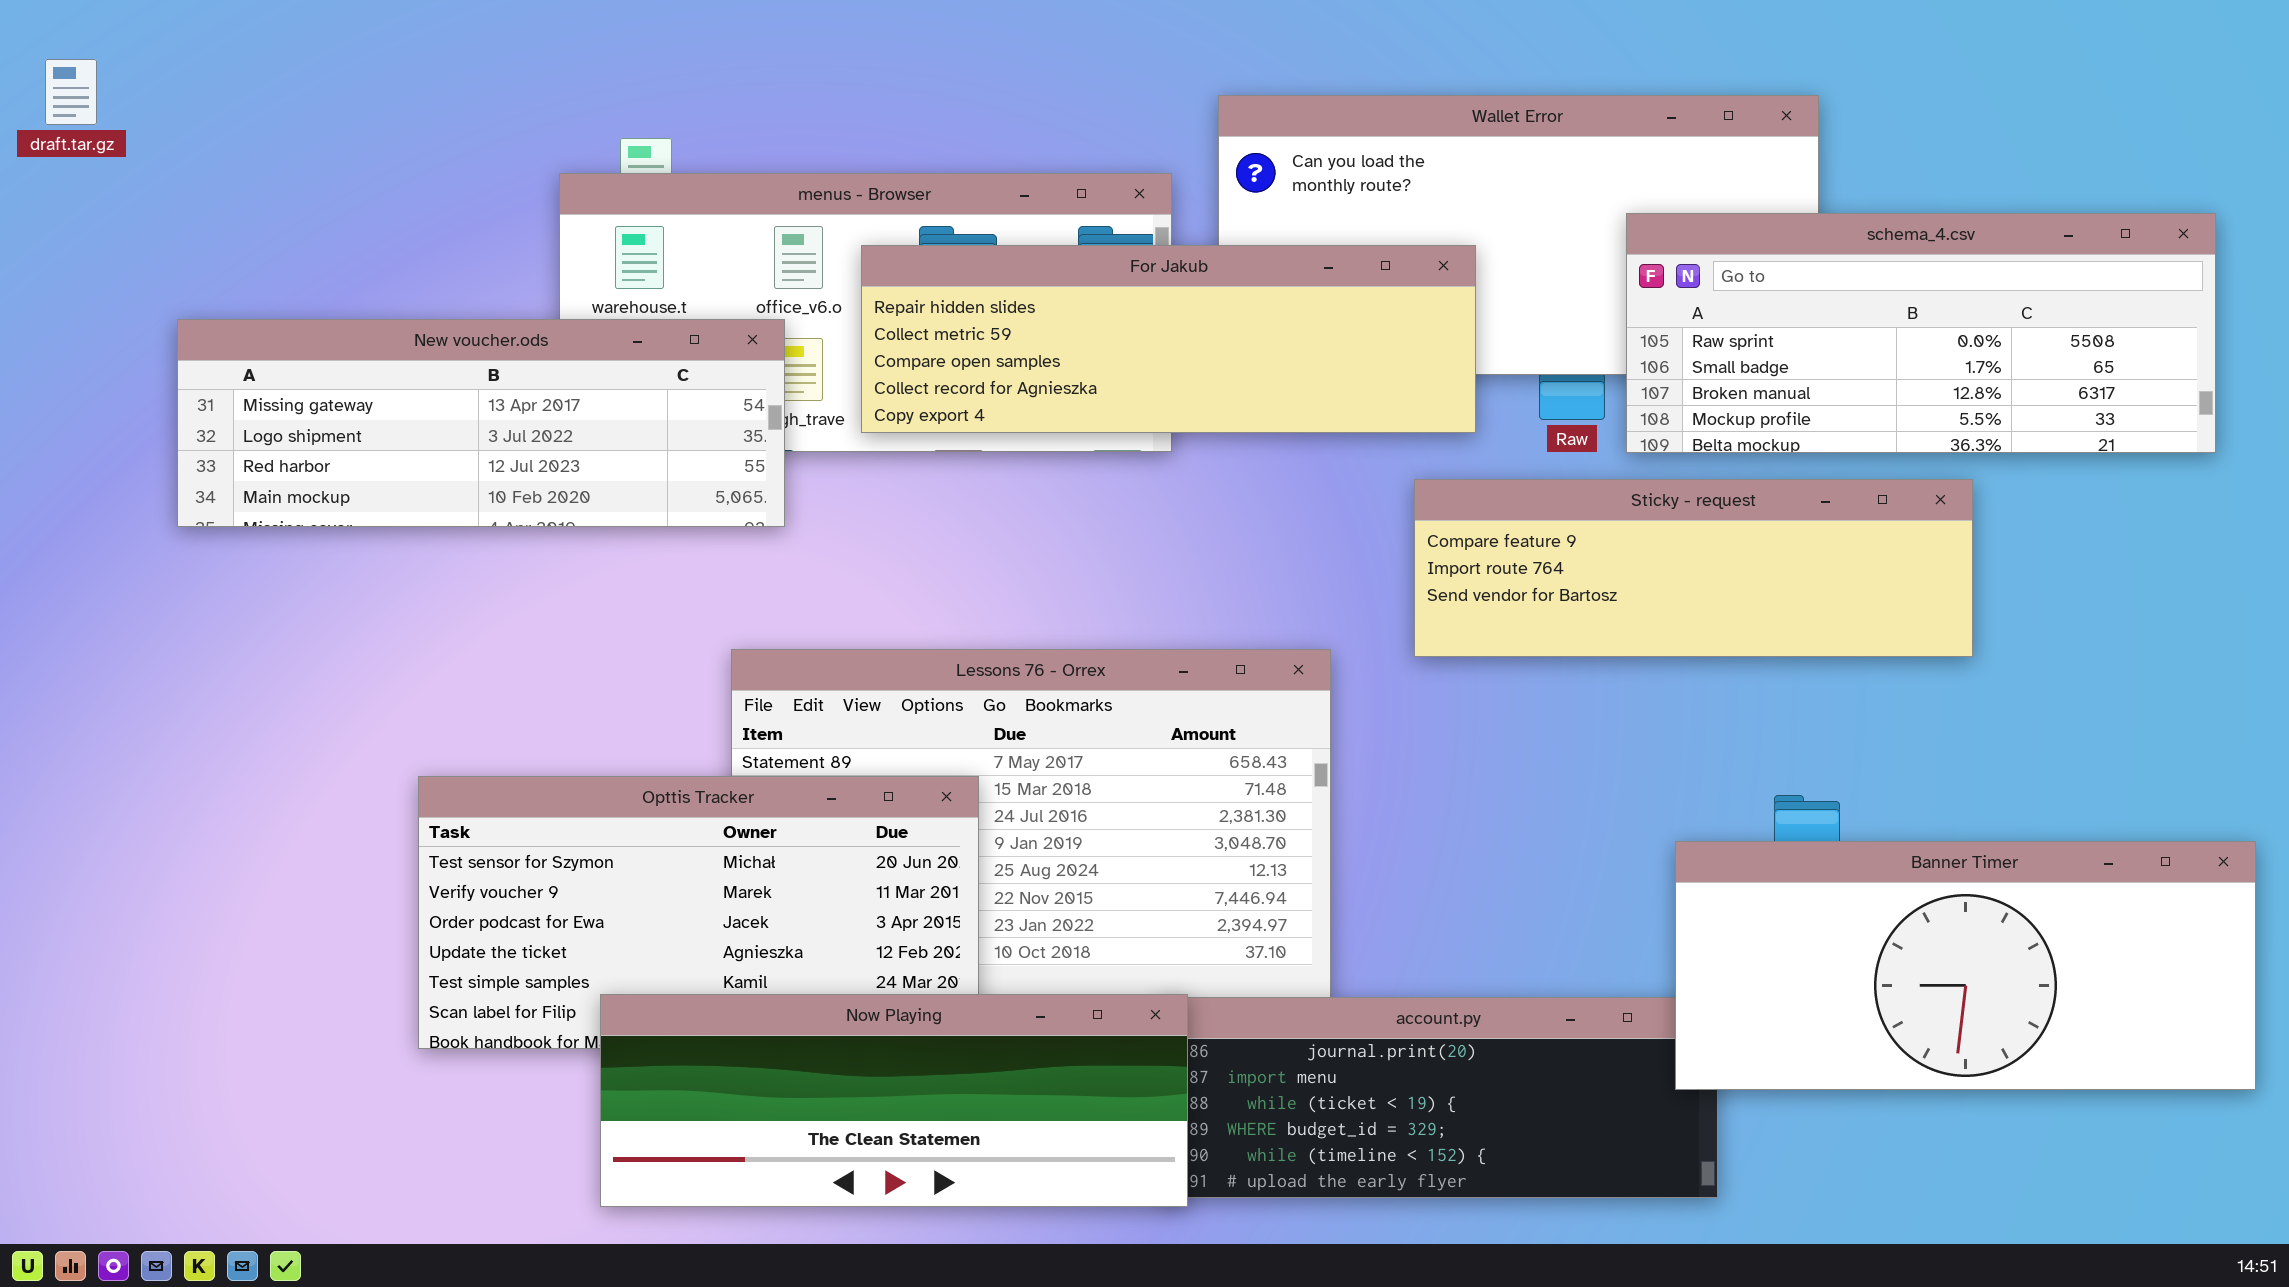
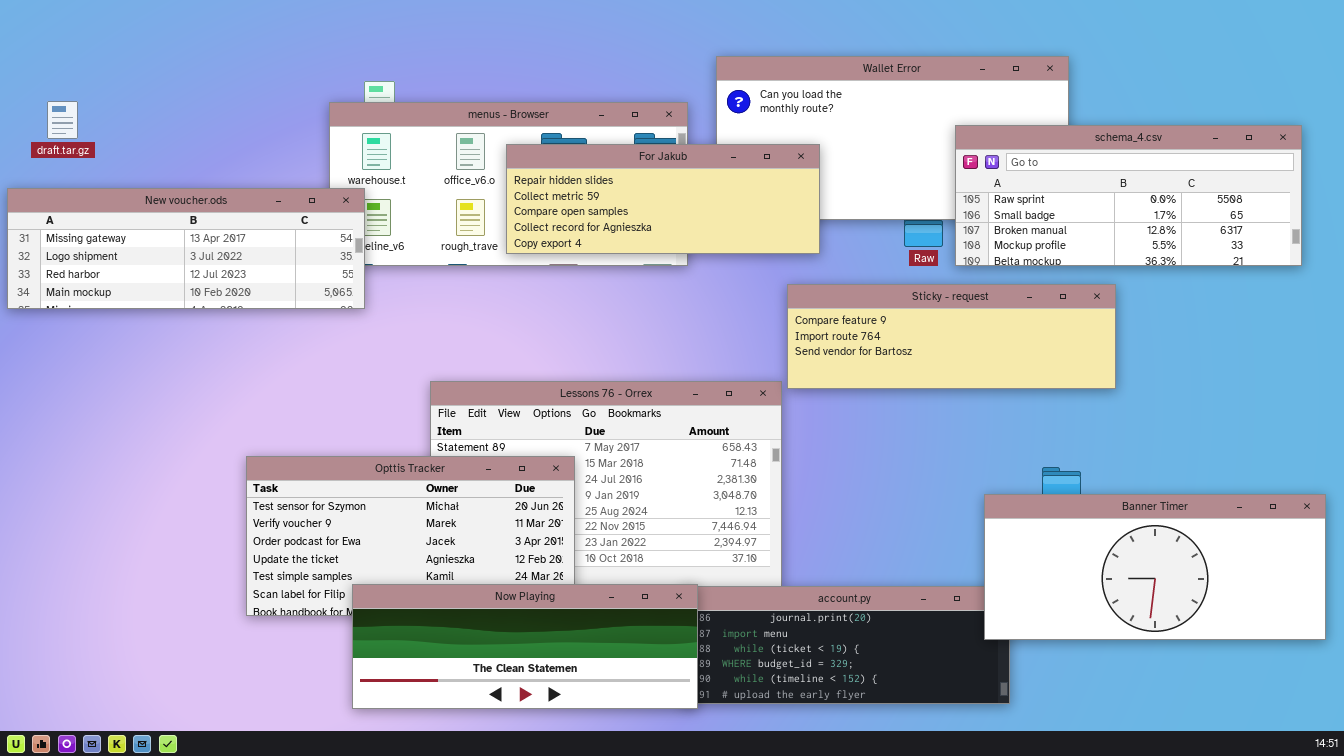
draft.tar.gz: [45,59,97,125] -> [47,101,78,139], moved
For Jakub: [861,245,1476,433] -> [506,144,820,254], resized
New voucher.ods: [177,319,785,527] -> [7,188,365,309], moved
Sticky - request: [1414,479,1973,657] -> [787,284,1116,389], moved

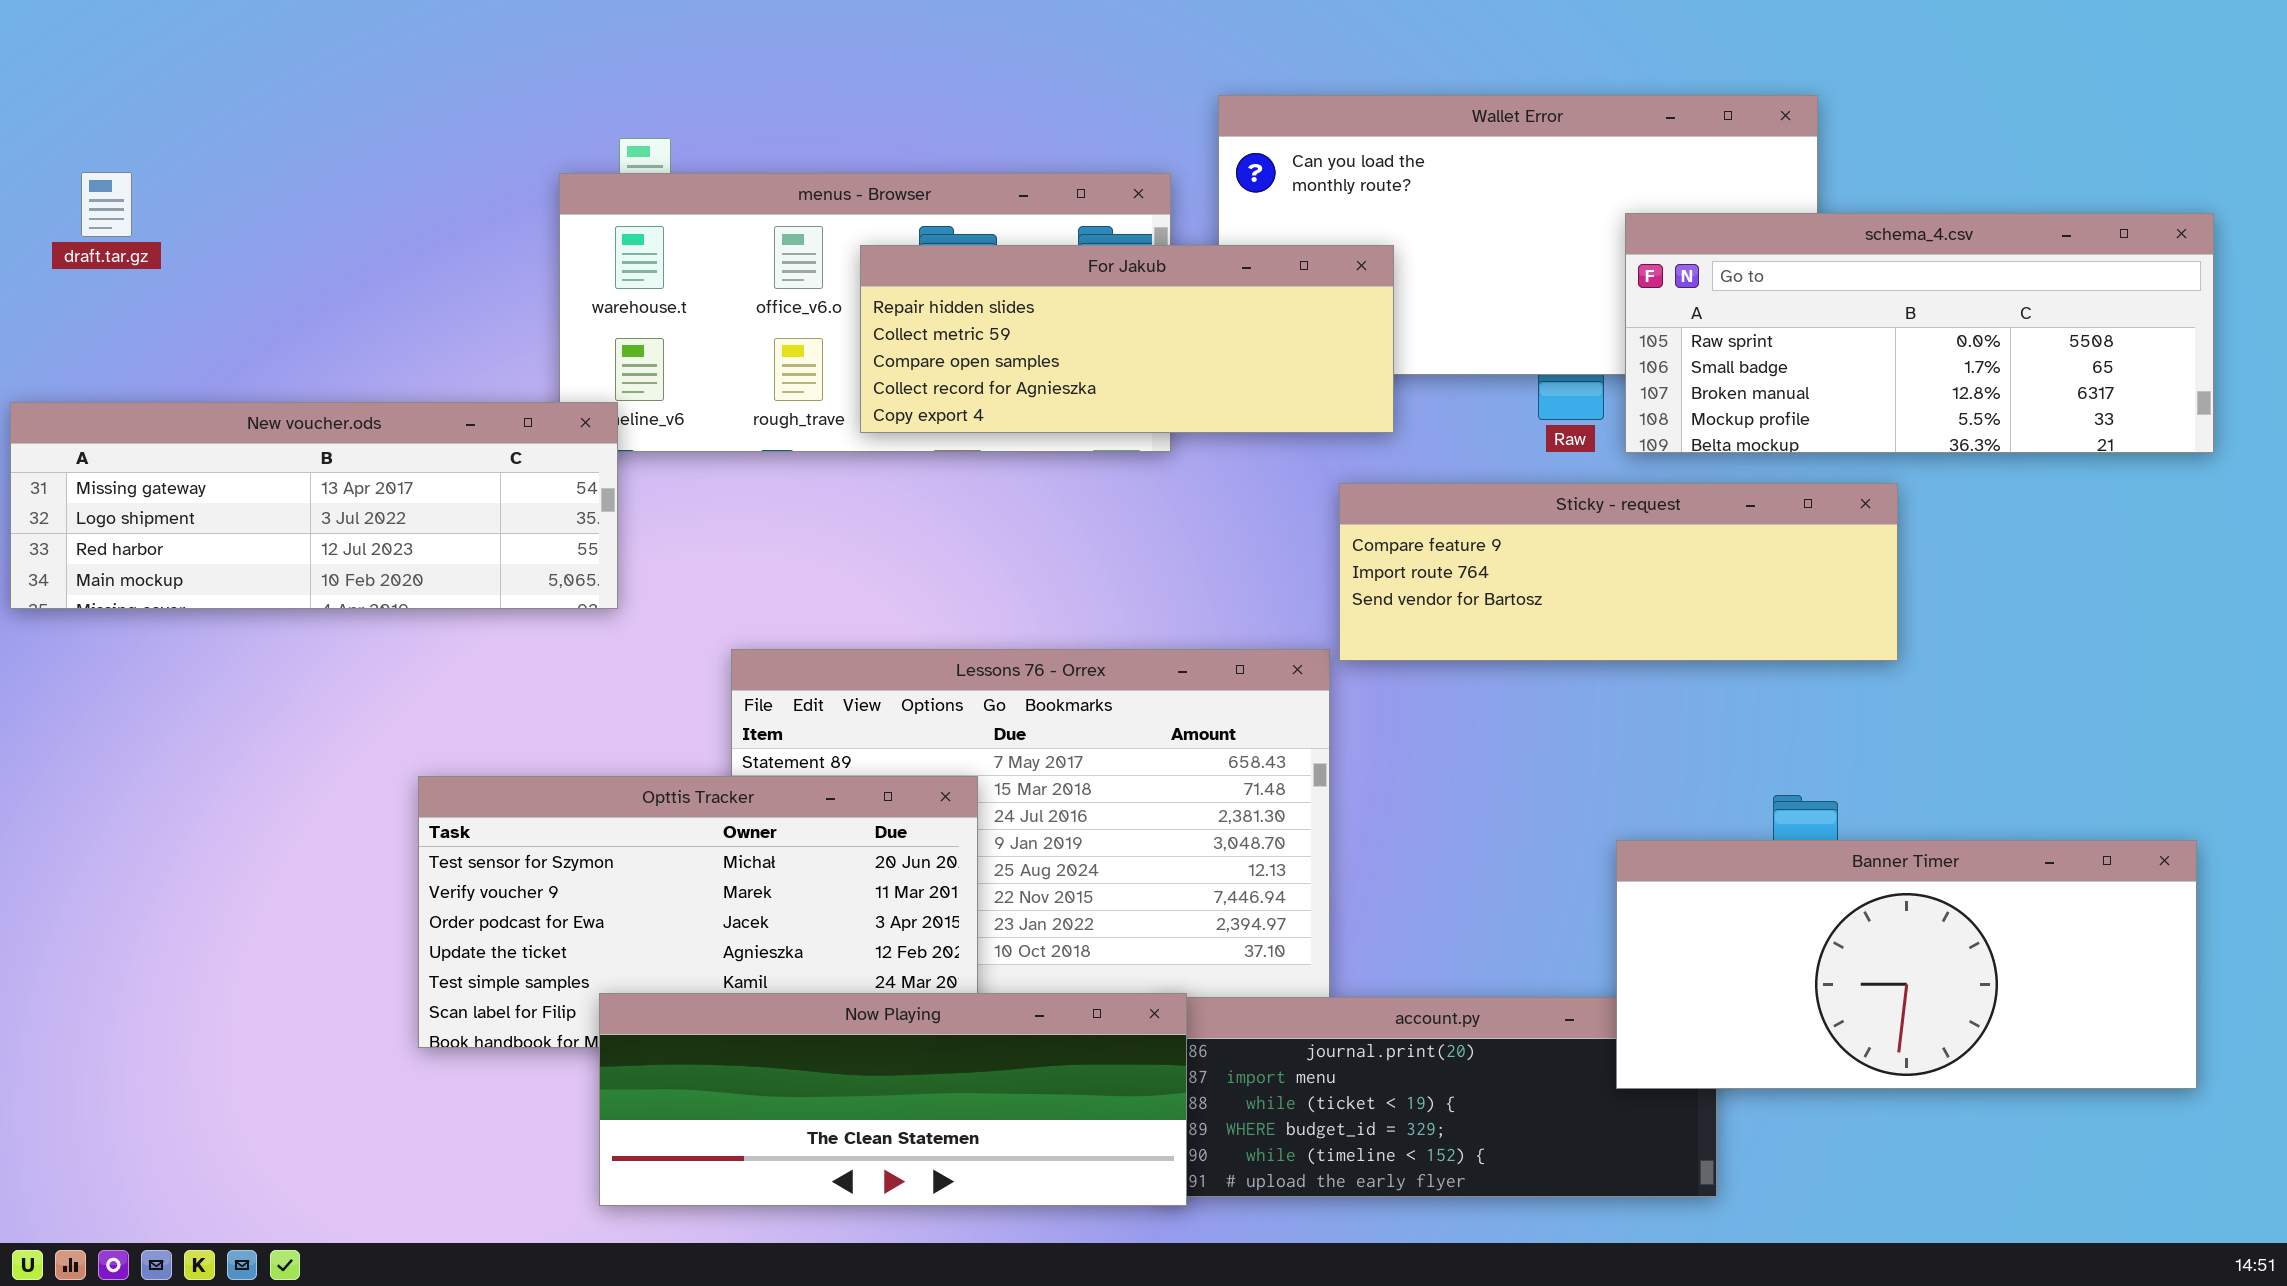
New voucher.ods: [7,188,365,309] -> [10,402,618,609], moved
Banner Timer: [984,494,1326,640] -> [1616,840,2197,1089], moved

